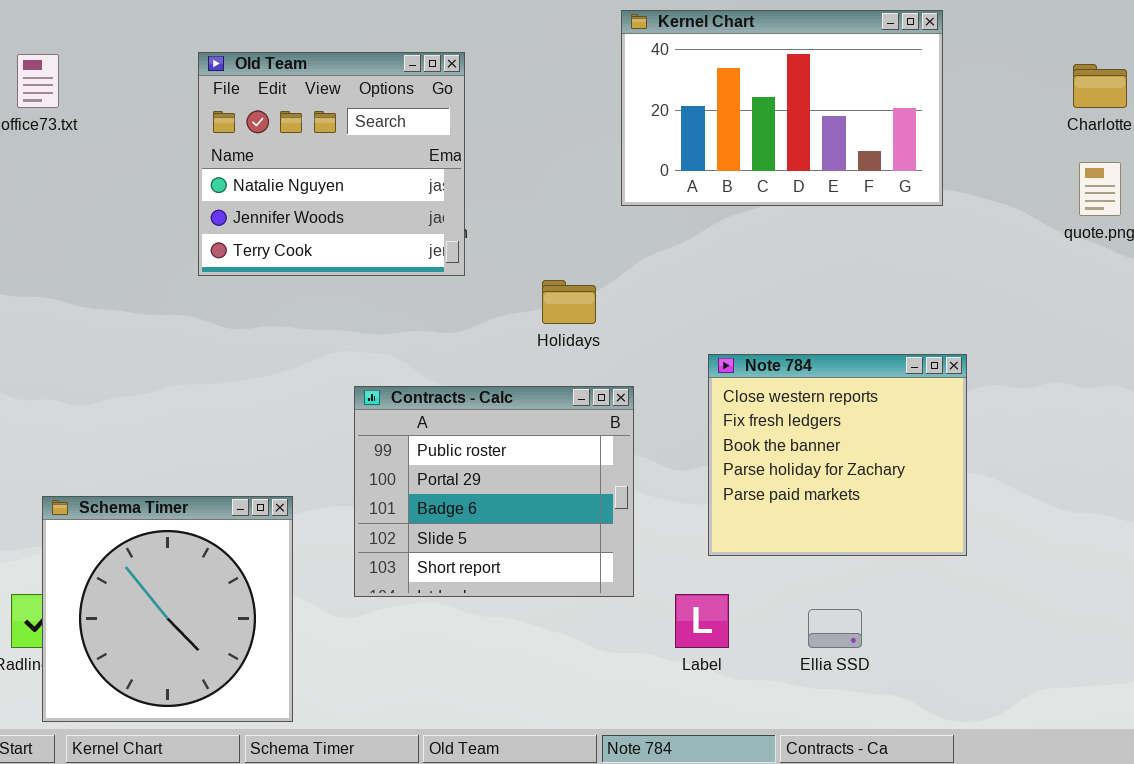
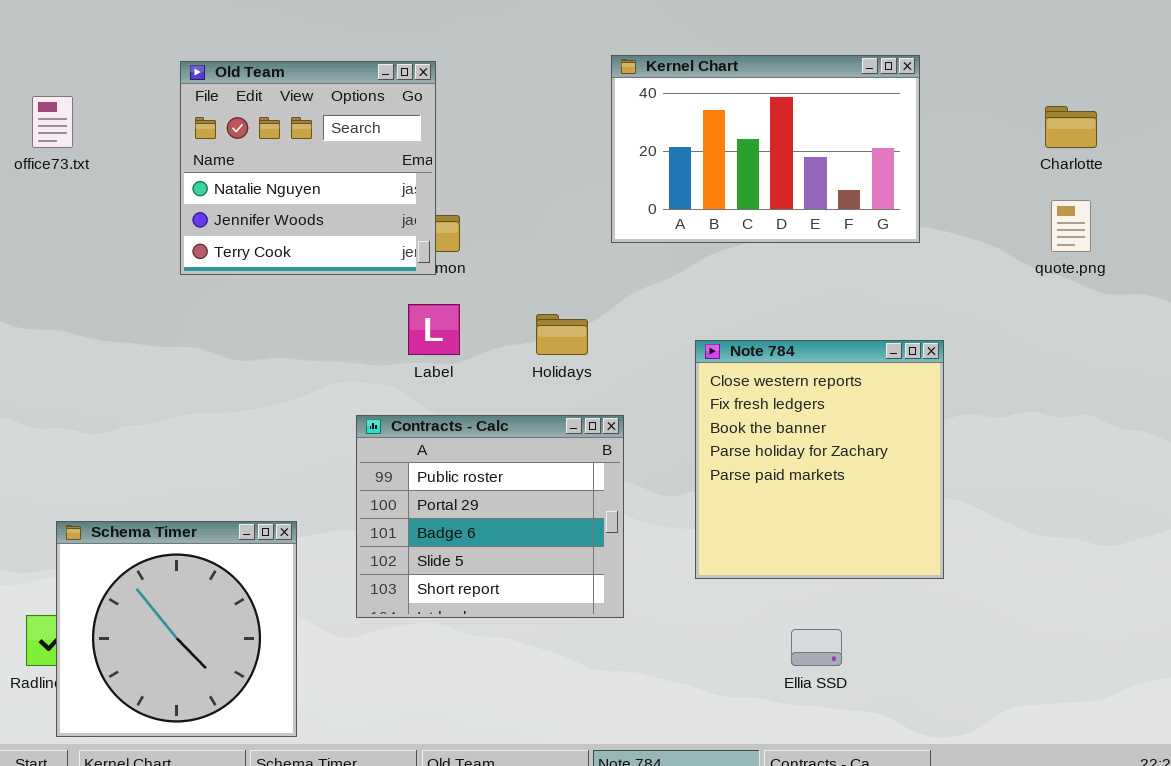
Old Team: [198,52,465,276] -> [180,61,436,275], moved
Note 784: [708,354,967,556] -> [695,340,944,579], resized
Label: [675,594,729,648] -> [408,304,460,355], moved

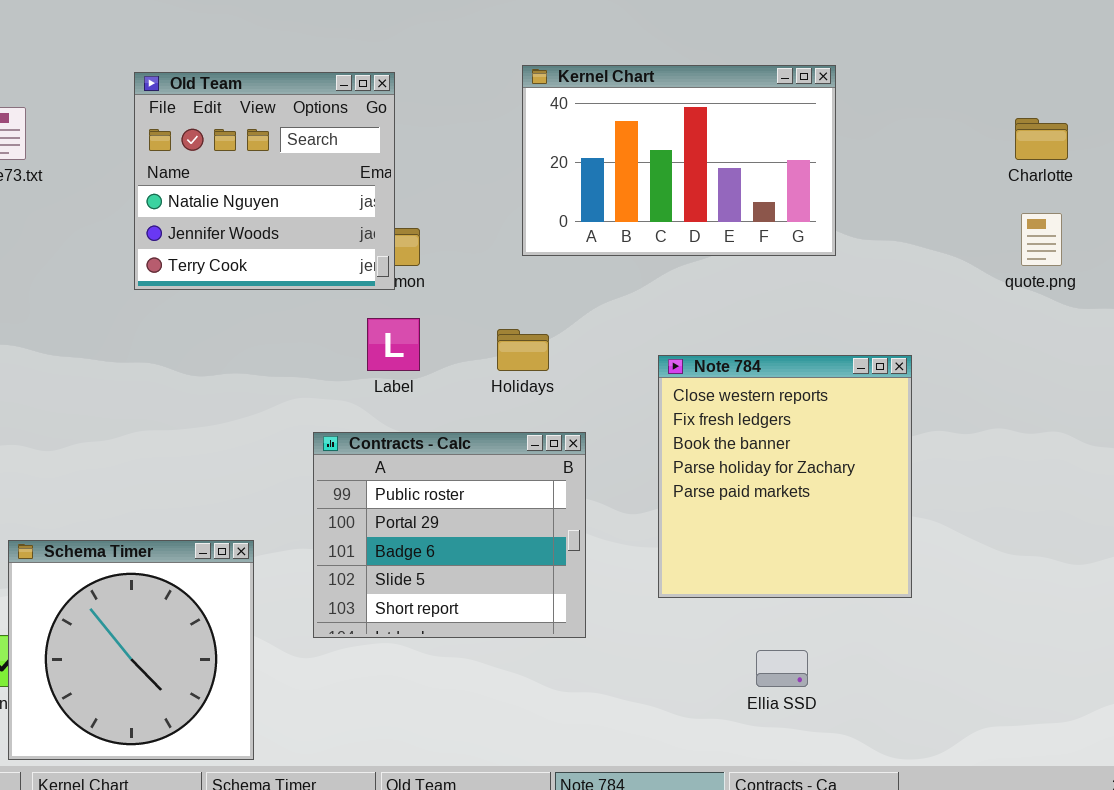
Kernel Chart: [611,55,920,243] -> [522,65,836,256], moved

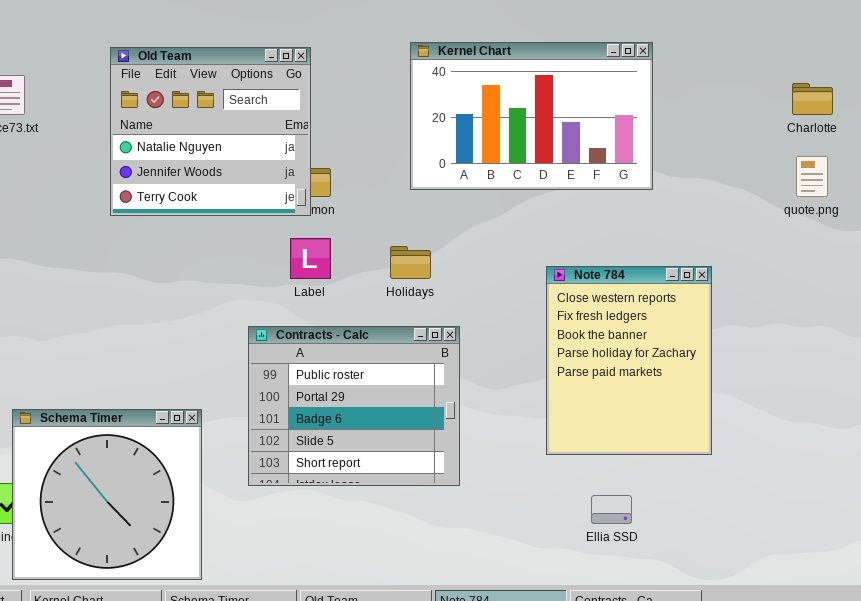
Note 784: [658,355,912,598] -> [546,266,712,455], resized

